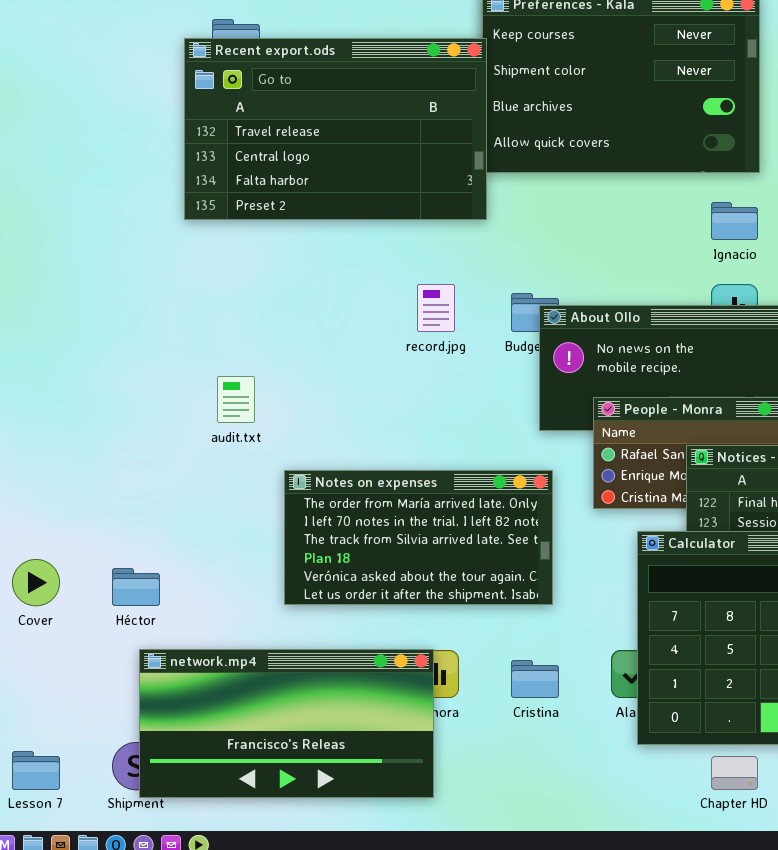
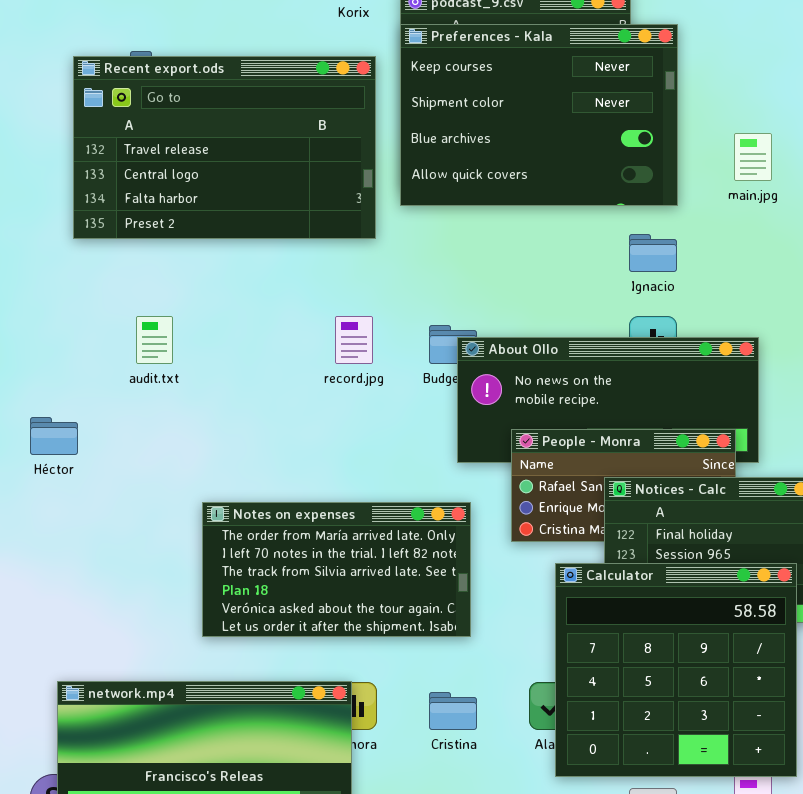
Recent export.ods: [184,38,487,220] -> [73,56,376,239], moved
audit.txt: [217,376,255,423] -> [136,316,173,364], moved
Héctor: [112,568,160,606] -> [30,417,78,455], moved

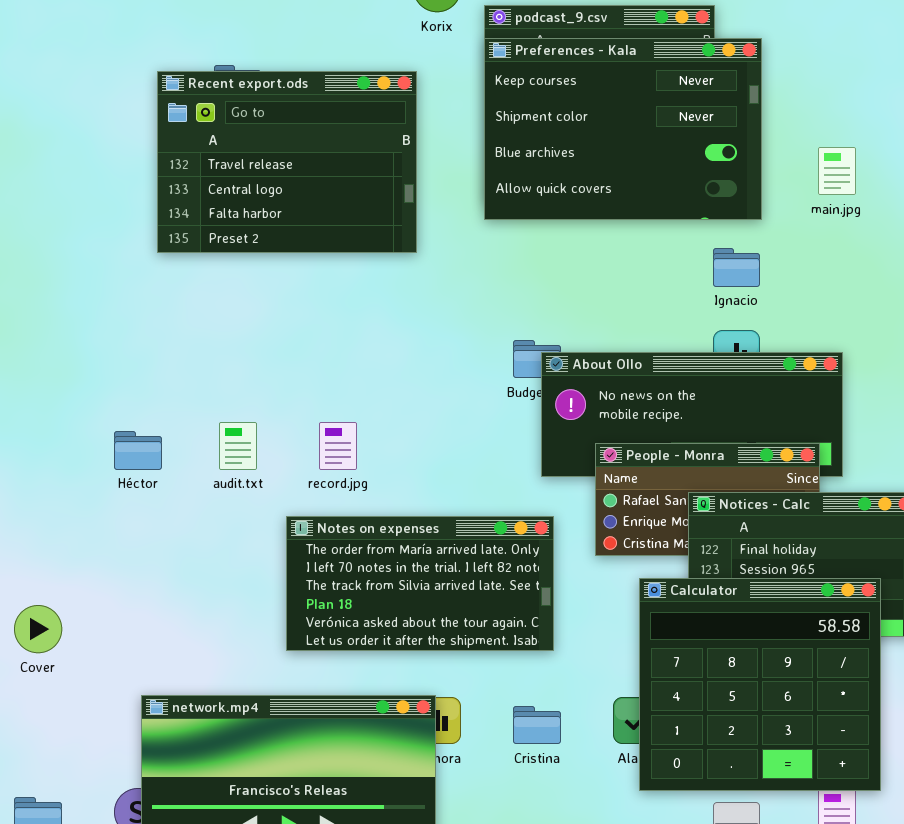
Recent export.ods: [73,56,376,239] -> [157,71,417,253], resized
audit.txt: [136,316,173,364] -> [219,422,257,470], moved
record.jpg: [335,316,373,364] -> [319,422,357,470], moved

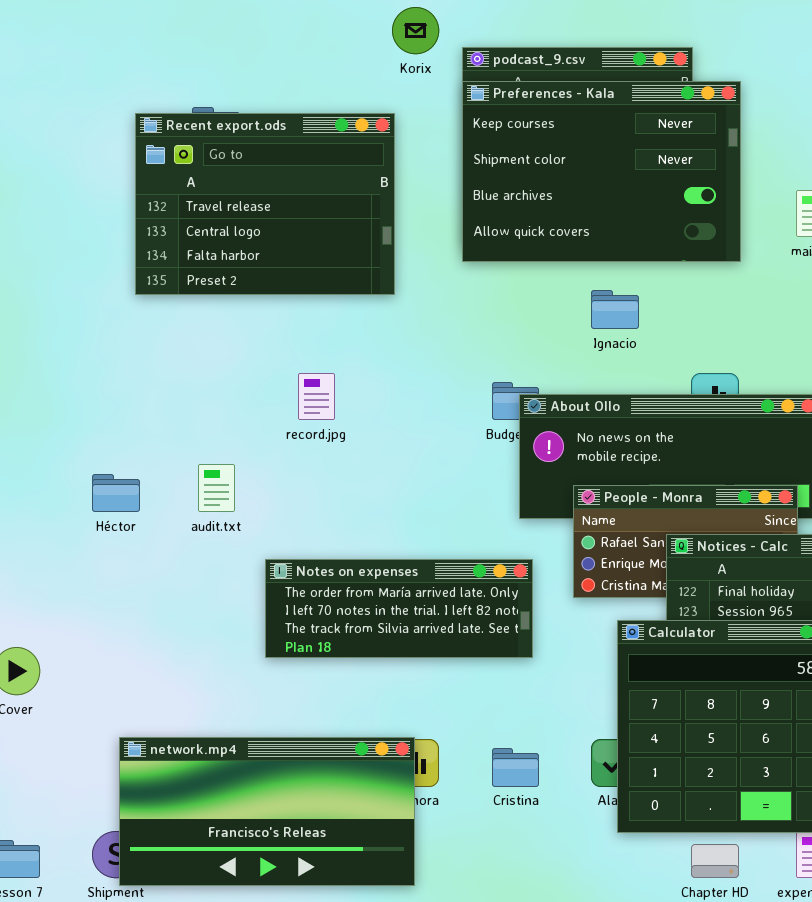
Ignacio: [713,248,760,287] -> [591,290,639,329], moved
record.jpg: [319,422,357,470] -> [298,373,335,420], moved
Notes on expenses: [286,516,554,651] -> [265,559,533,658], resized

